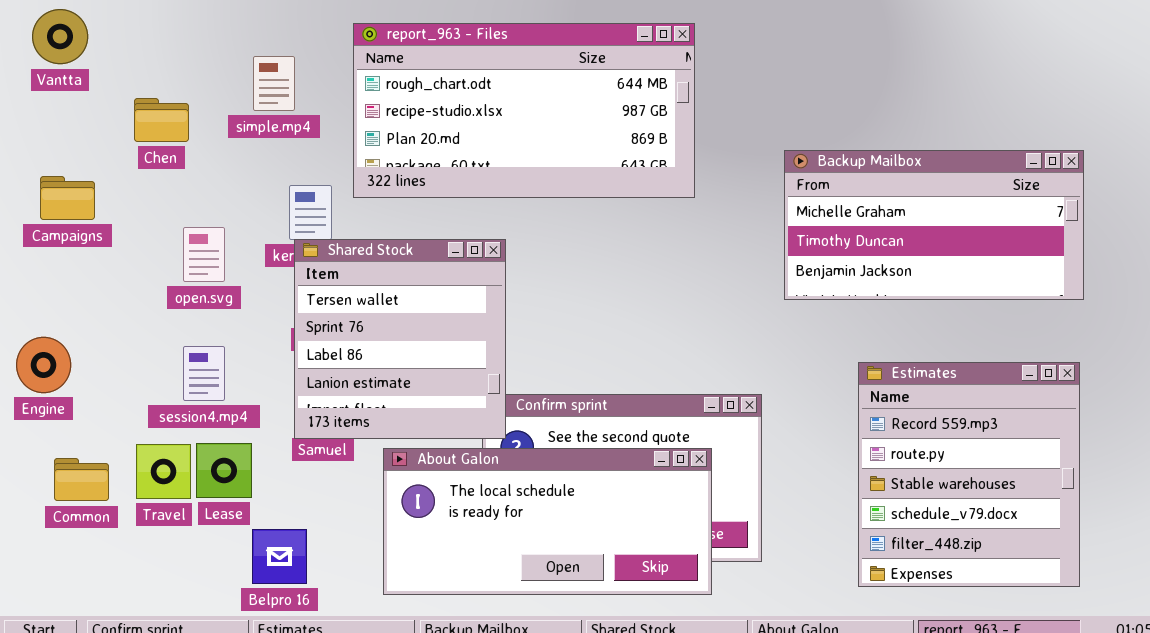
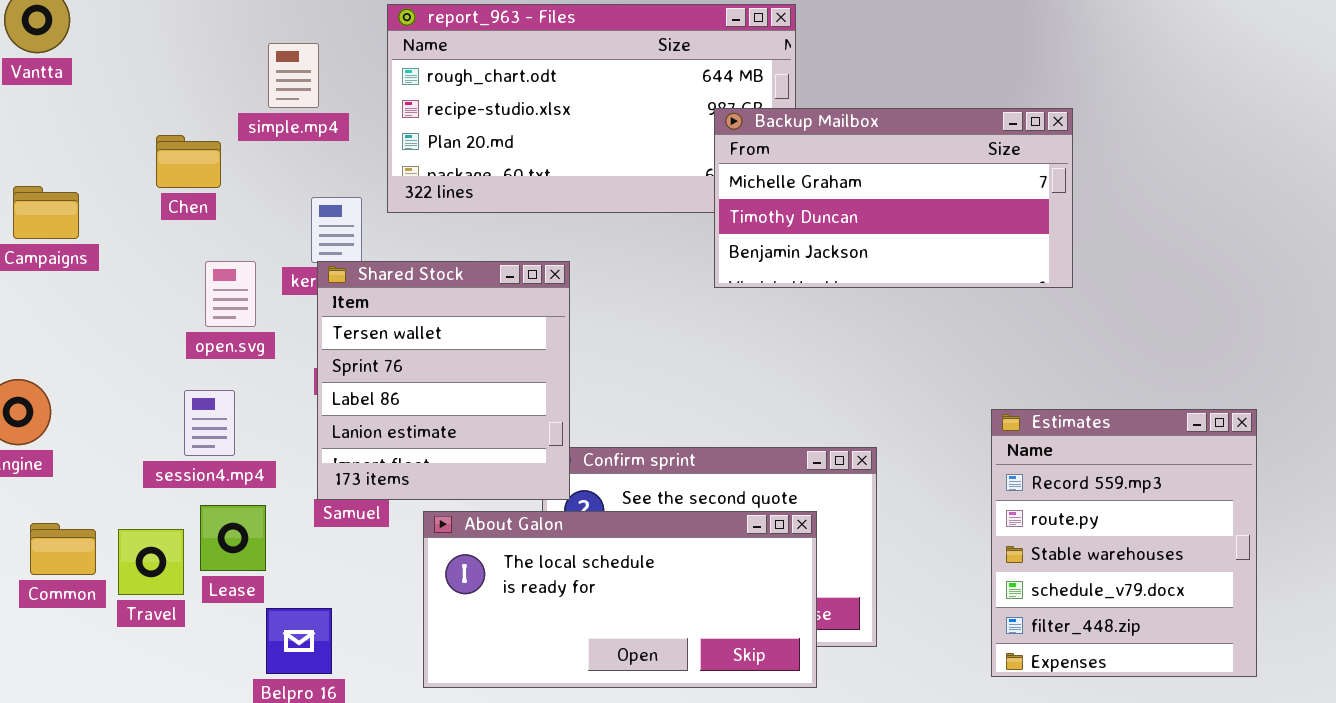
Chen: [134,98,189,142] -> [156,135,221,188], moved
Backup Mailbox: [784,150,1084,300] -> [714,108,1073,288], moved
open.svg: [183,227,225,282] -> [205,261,256,327], moved
Travel: [136,444,191,499] -> [118,529,184,595], moved

